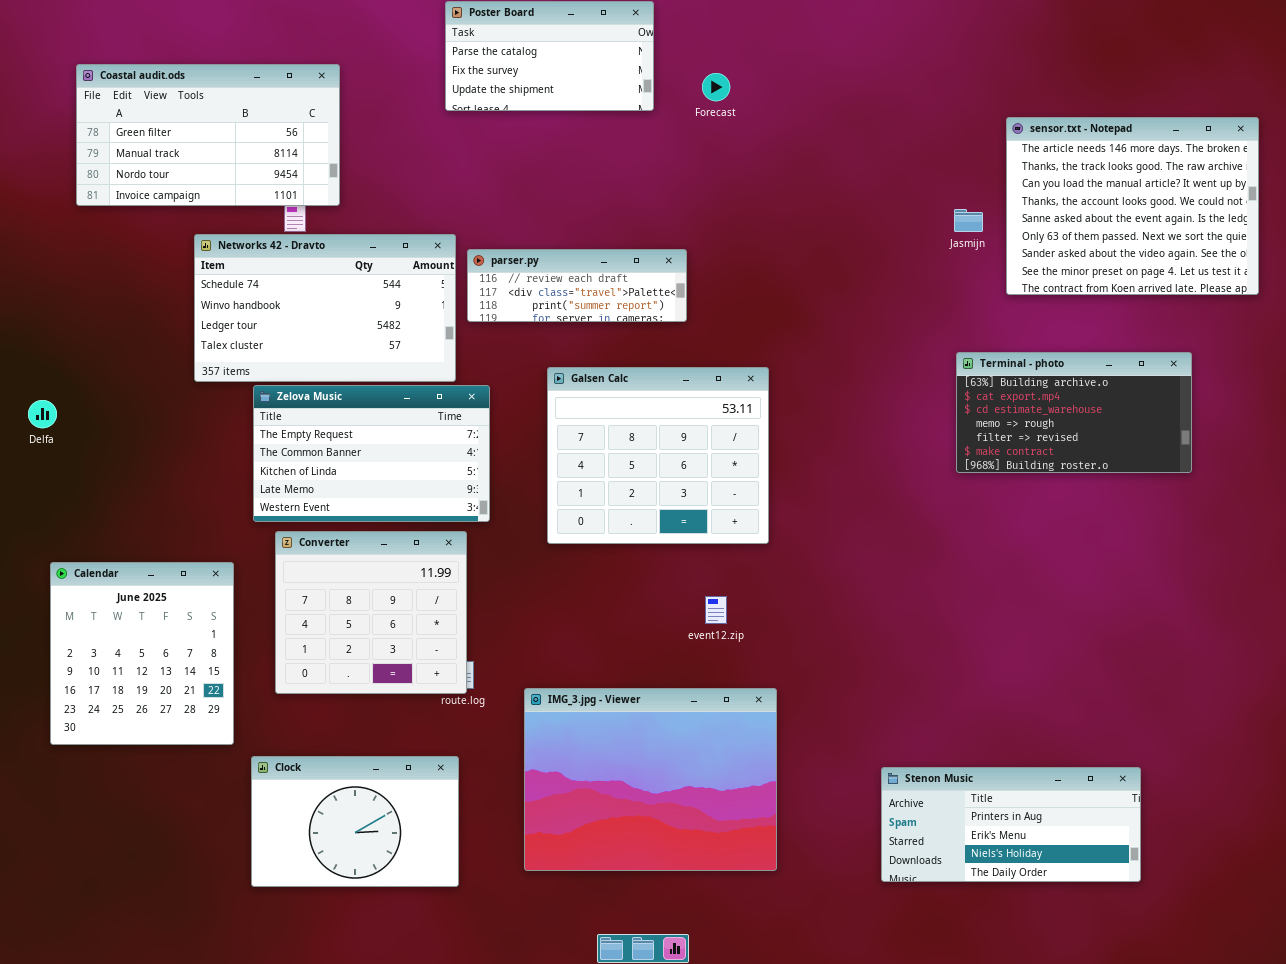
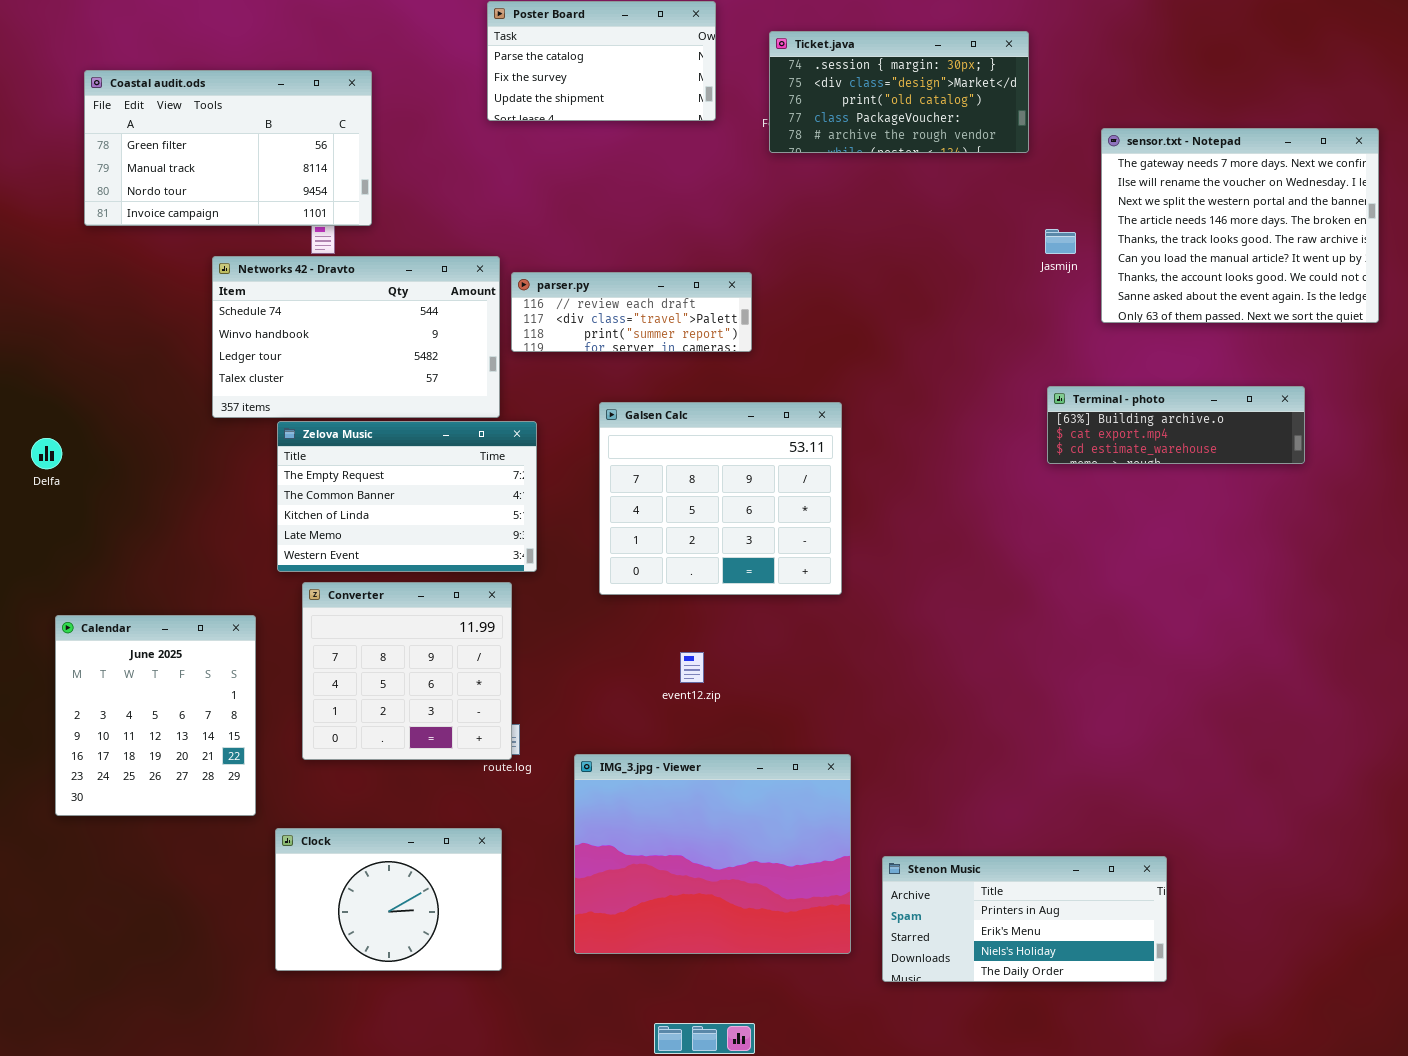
Ticket.java: none -> [769,31,1029,153], opened
sensor.txt - Notepad: [1006,117,1259,295] -> [1101,128,1379,323], scrolled up 3 rows
Terminal - photo: [956,352,1192,473] -> [1047,386,1305,464], resized
event12.zip: [705,596,727,624] -> [680,652,704,683], moved
Stenon Music: [881,767,1141,882] -> [882,856,1167,982], moved

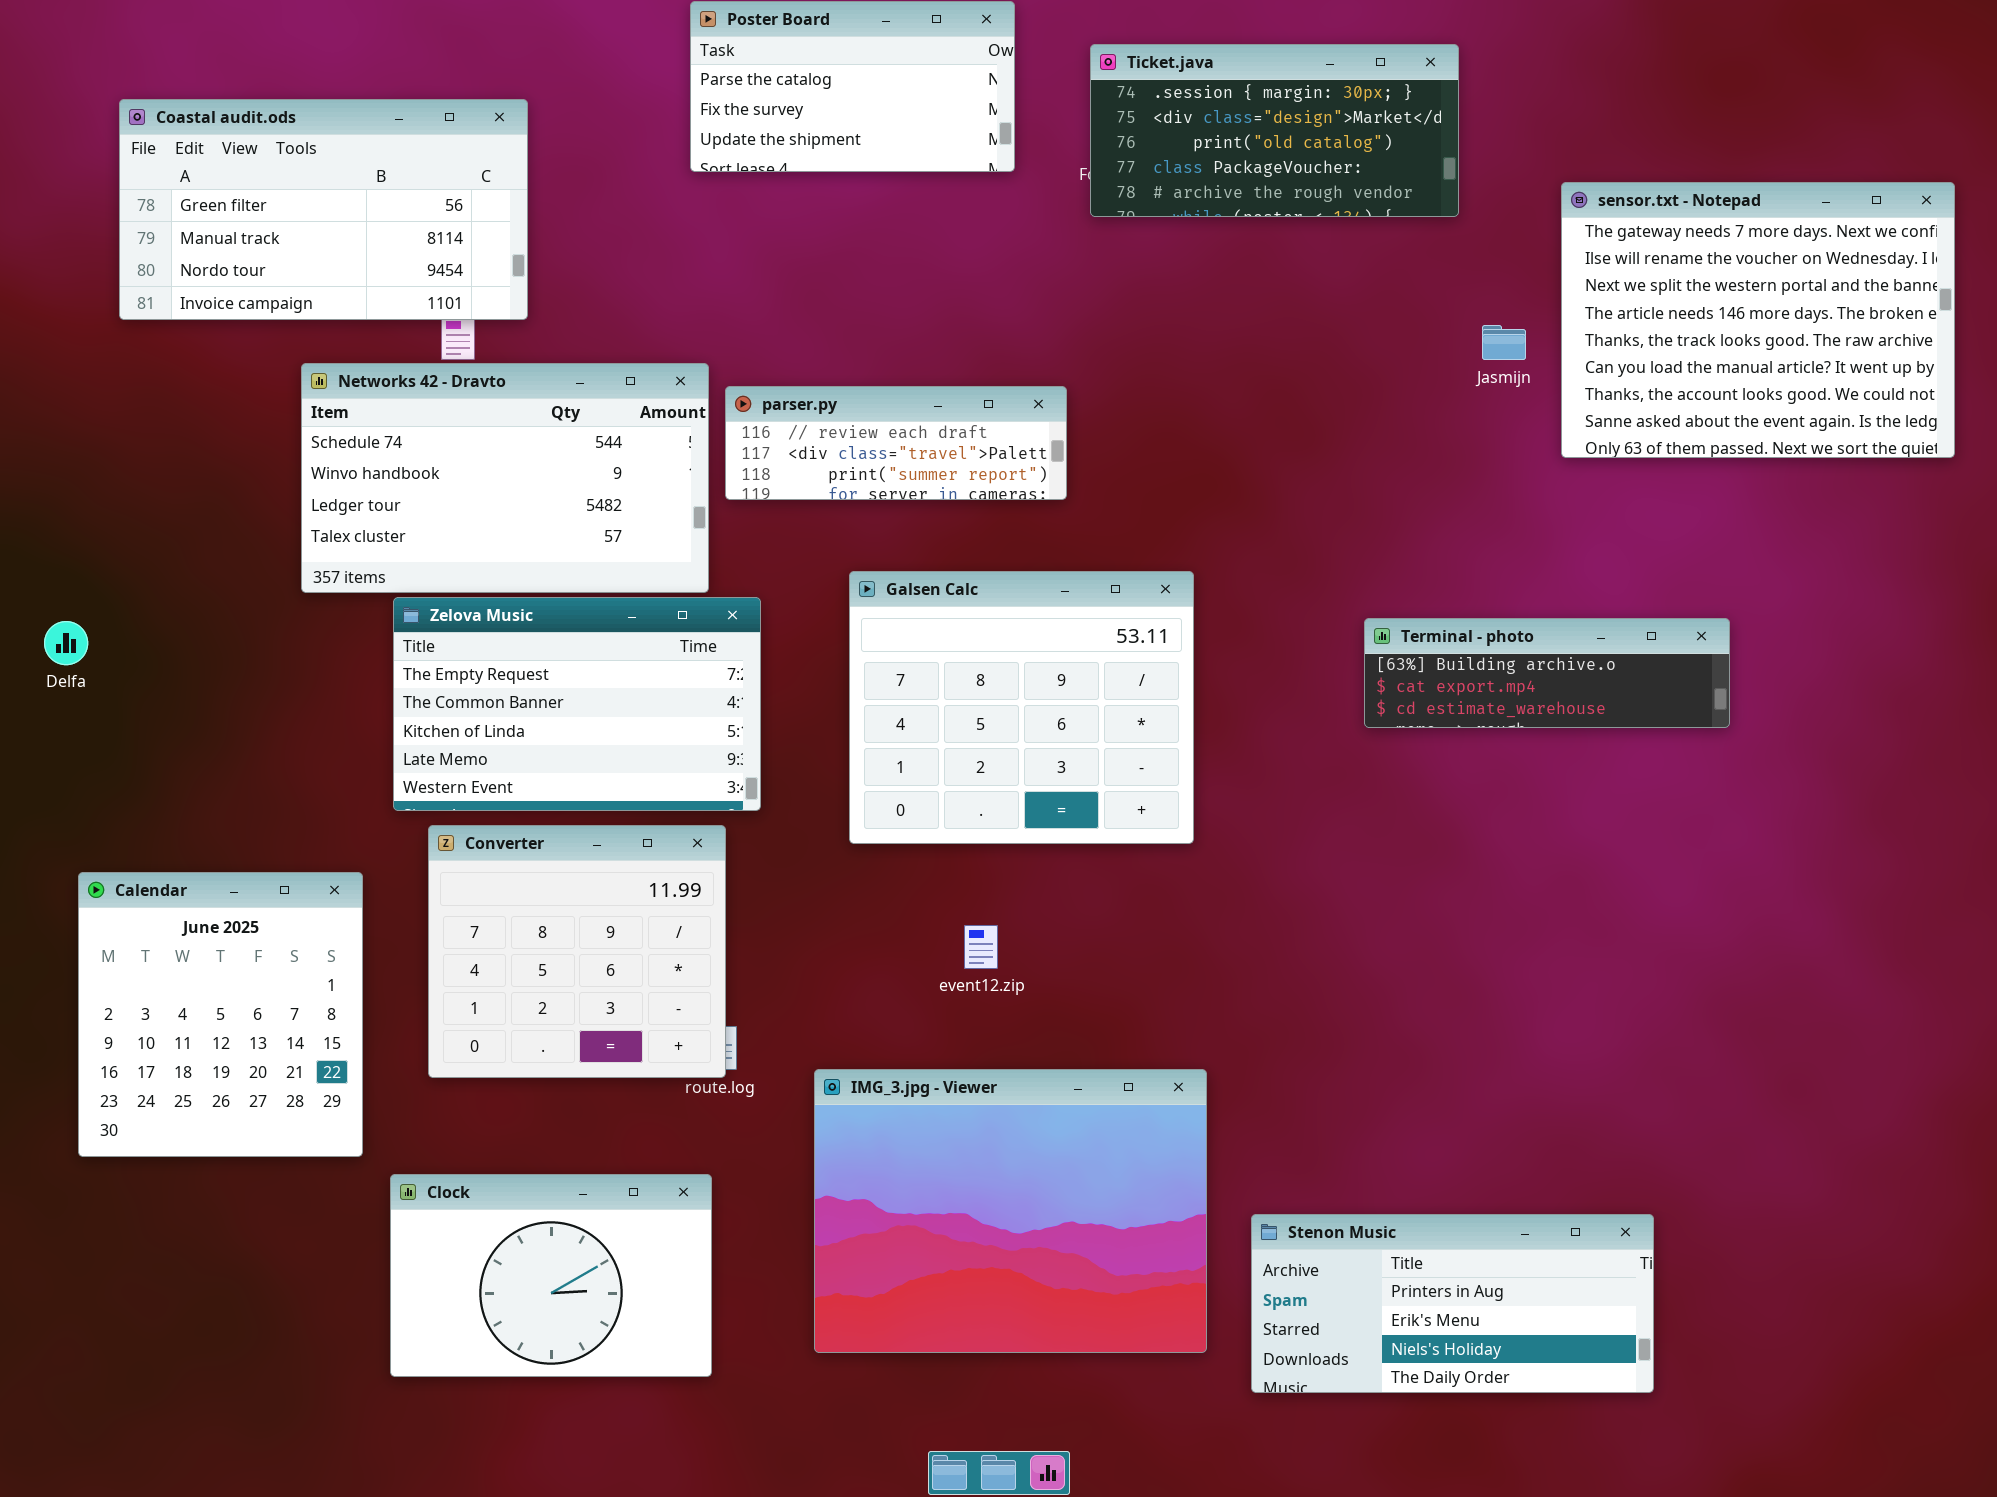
Terminal - photo: [1047,386,1305,464] -> [1364,618,1730,728], moved

